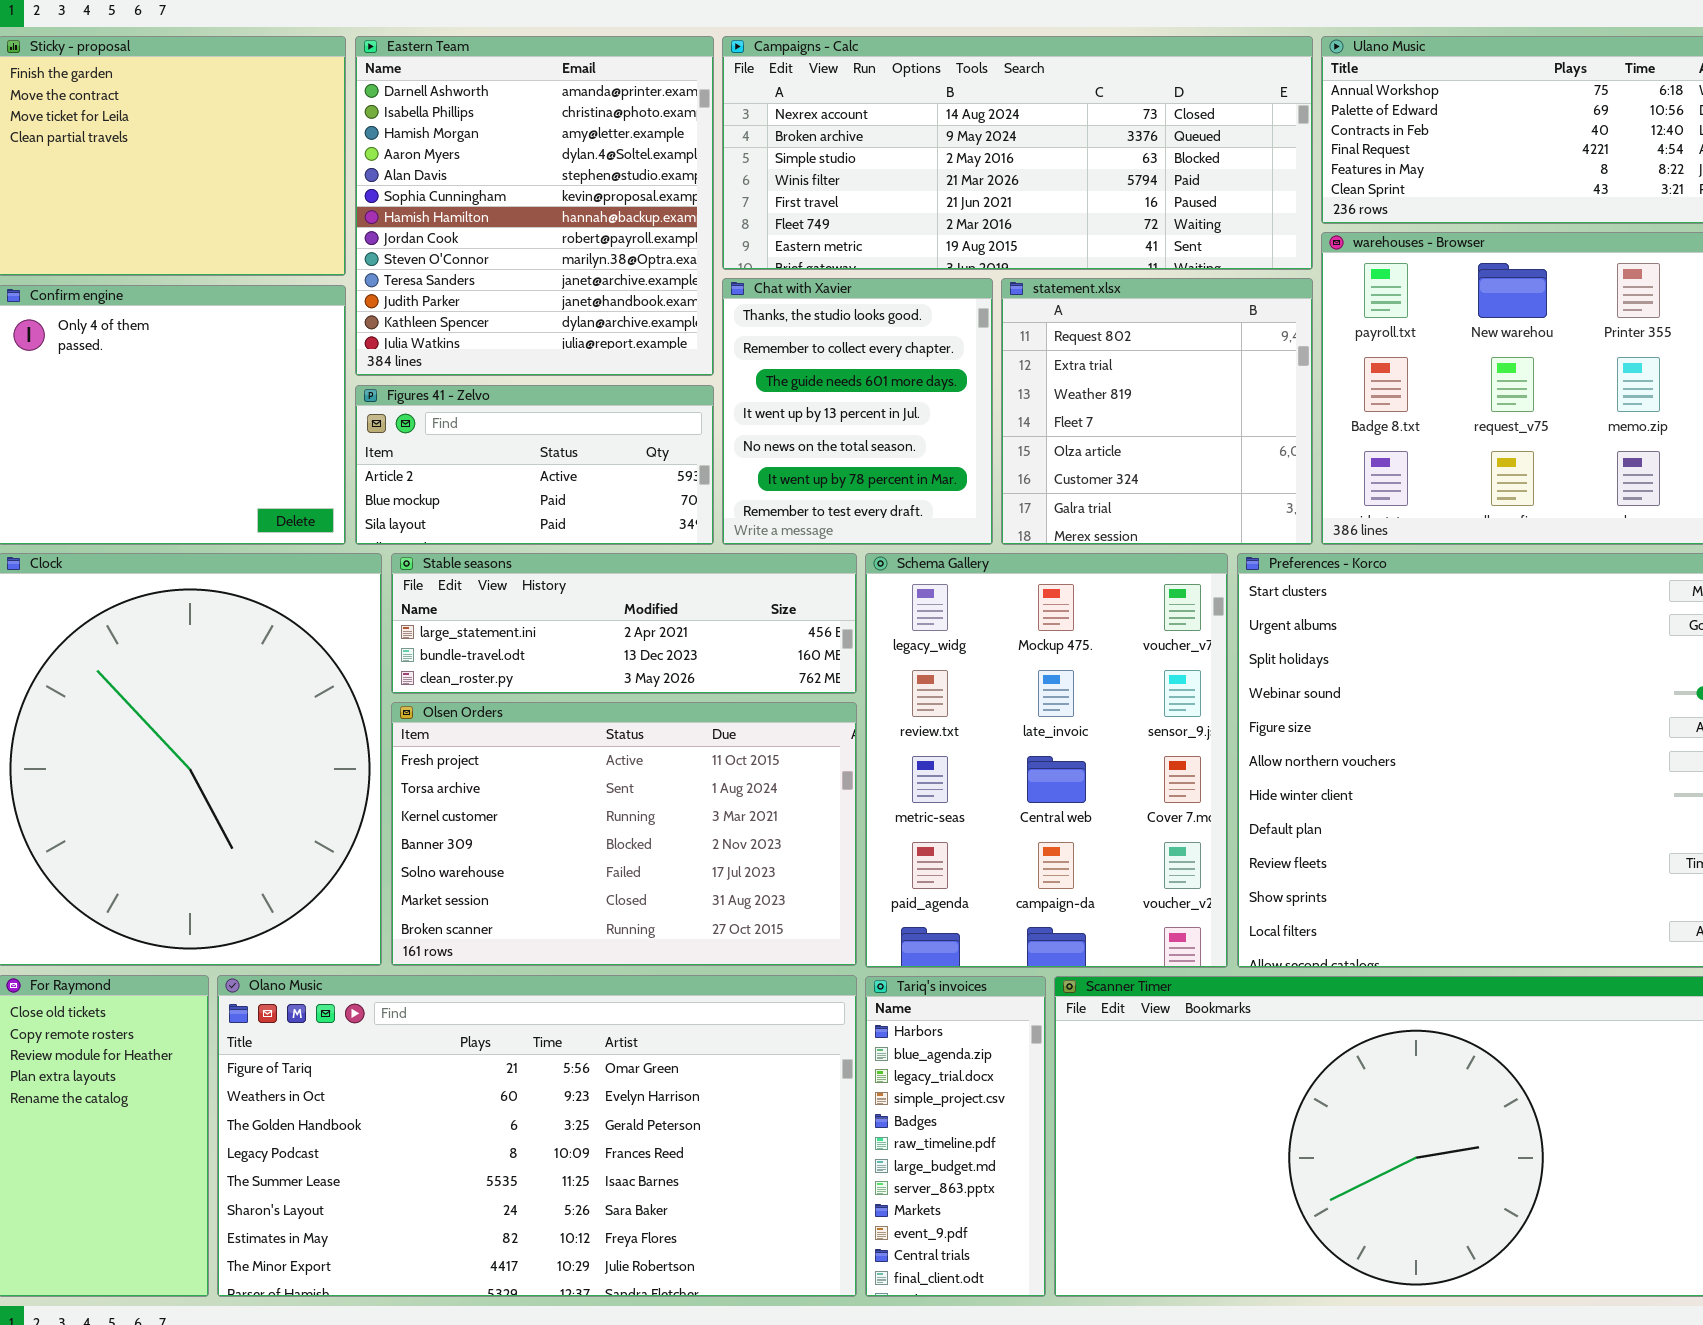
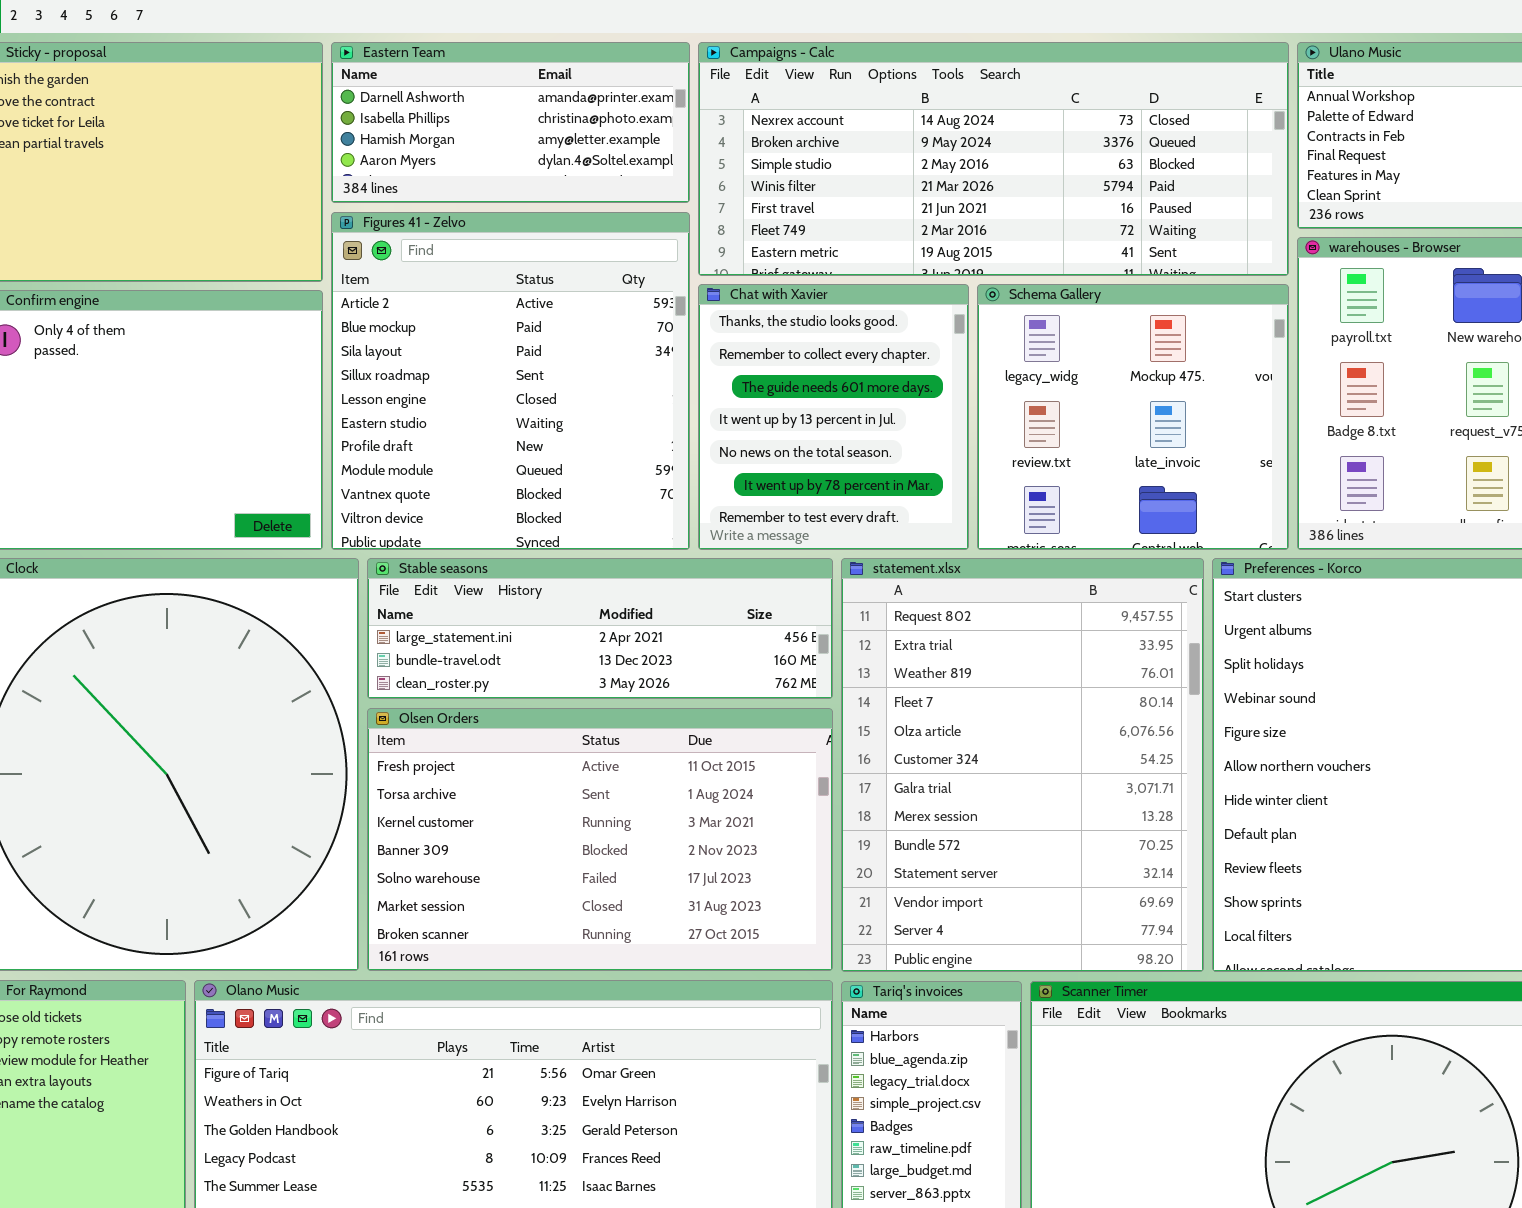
Eastern Team: [355,36,714,376] -> [331,42,690,203], resized
statement.xlsx: [1001,278,1313,545] -> [841,558,1204,972], moved, resized
Figures 41 - Zelvo: [355,385,714,545] -> [331,212,690,550], resized
Schema Gallery: [865,553,1228,968] -> [977,284,1289,550], moved, resized

